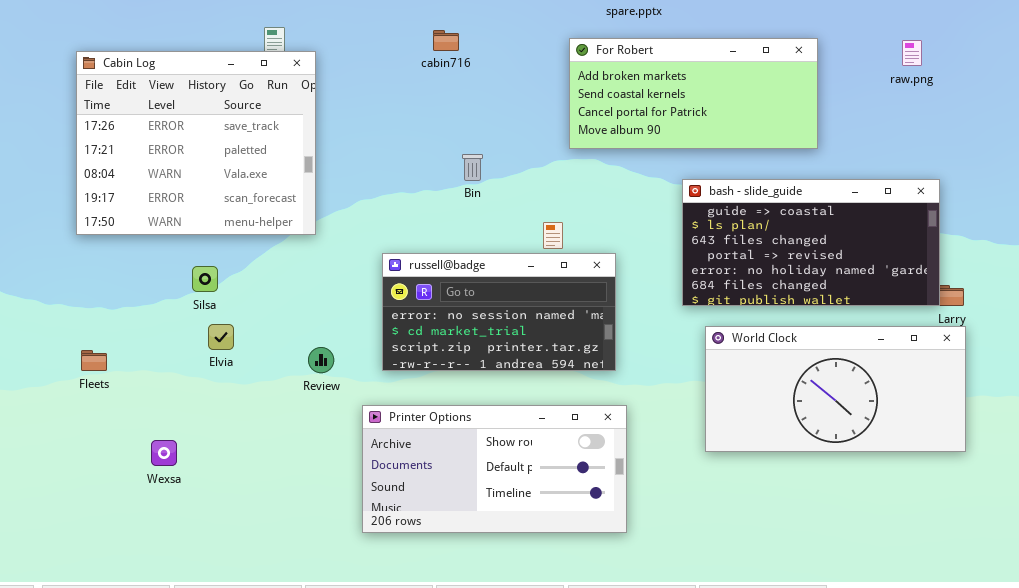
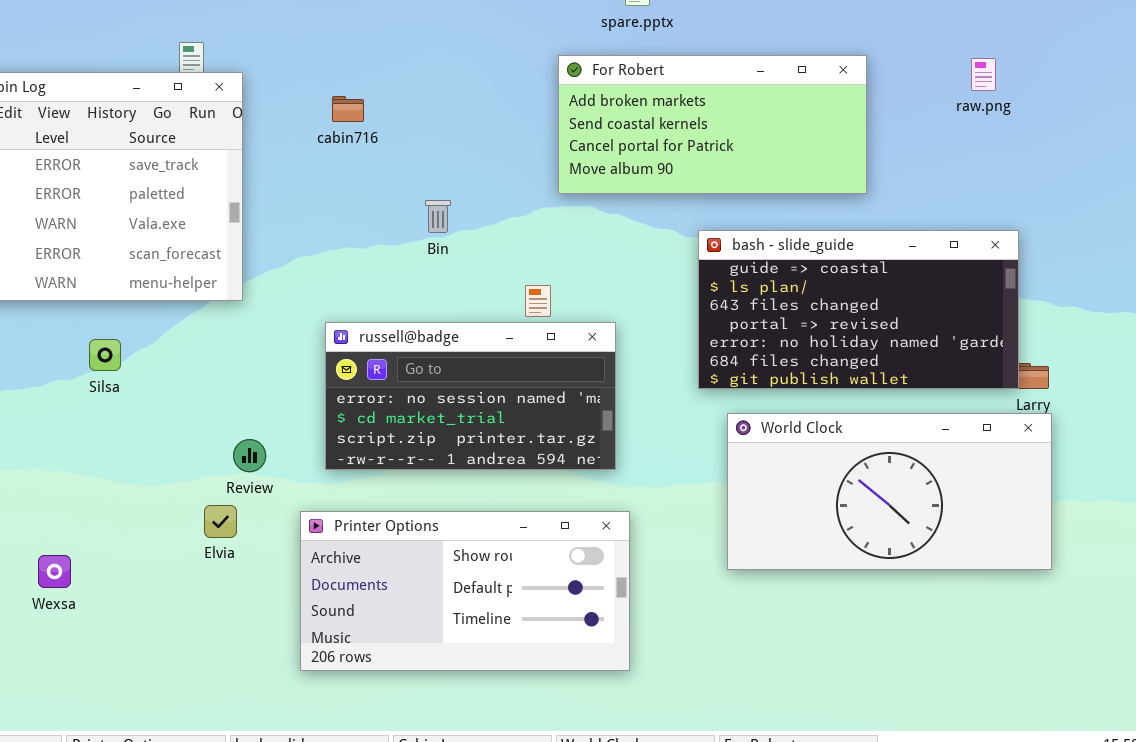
cabin716: [433,30,459,51] -> [332,96,364,122], moved
Elvia: [208,324,234,350] -> [204,505,237,538], moved

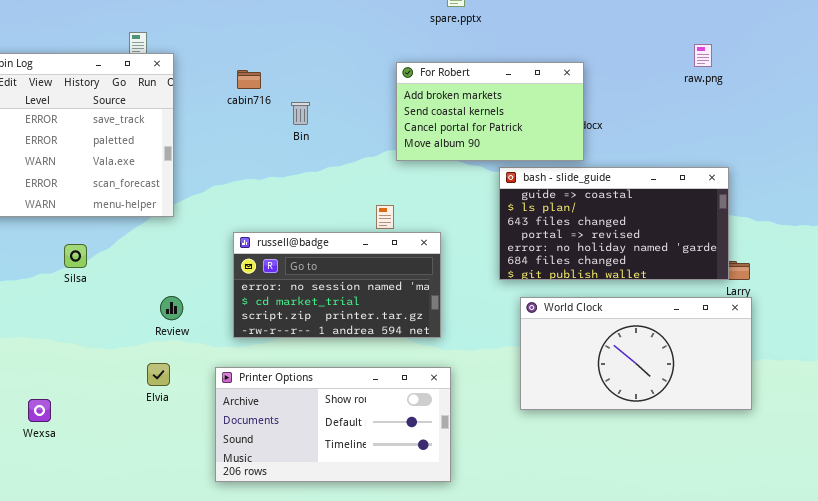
For Robert: [558,55,867,194] -> [396,62,584,161], moved, resized
Bin: [425,200,451,233] -> [291,102,310,125], moved
Review: [233,439,266,472] -> [160,296,183,320], moved

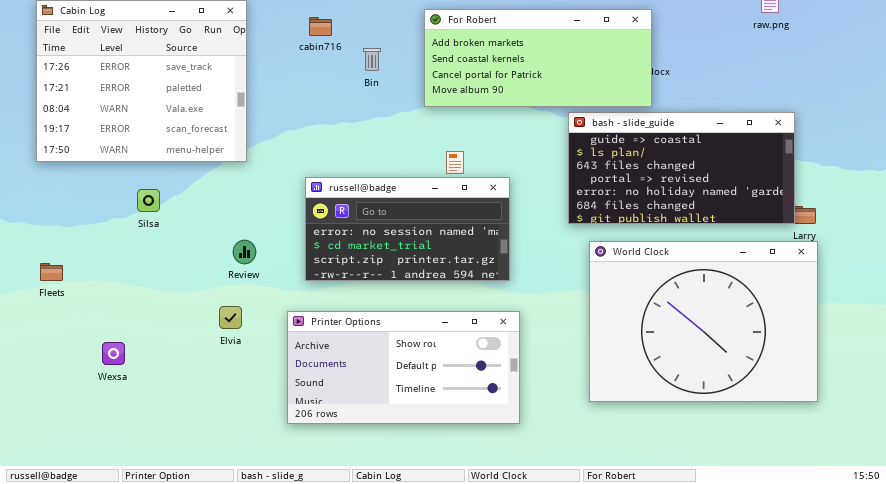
For Robert: [396,62,584,161] -> [424,9,652,107], resized
World Clock: [520,297,752,410] -> [589,241,818,402], resized

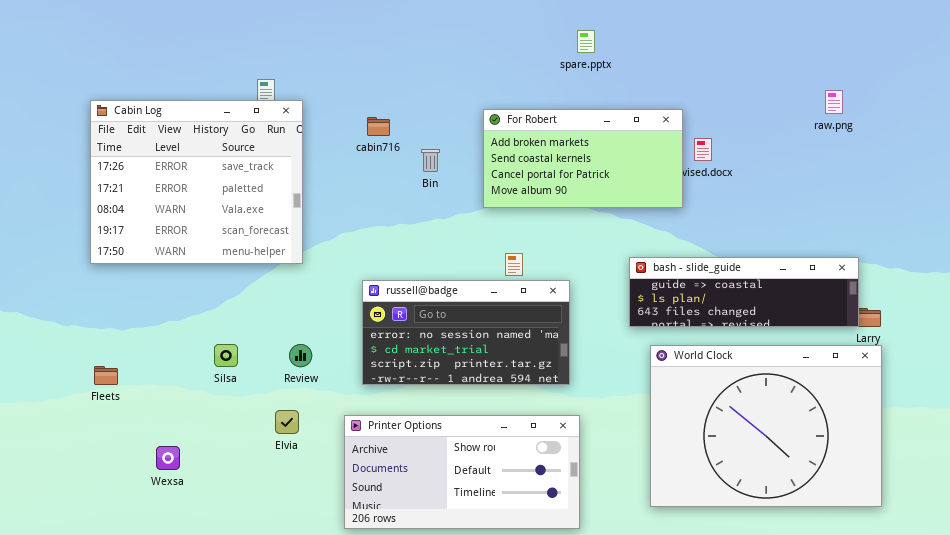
For Robert: [424,9,652,107] -> [483,109,683,208], resized
bash - slide_guide: [568,112,795,224] -> [629,257,859,327], resized
Silsa: [137,189,160,212] -> [214,344,238,367], moved

